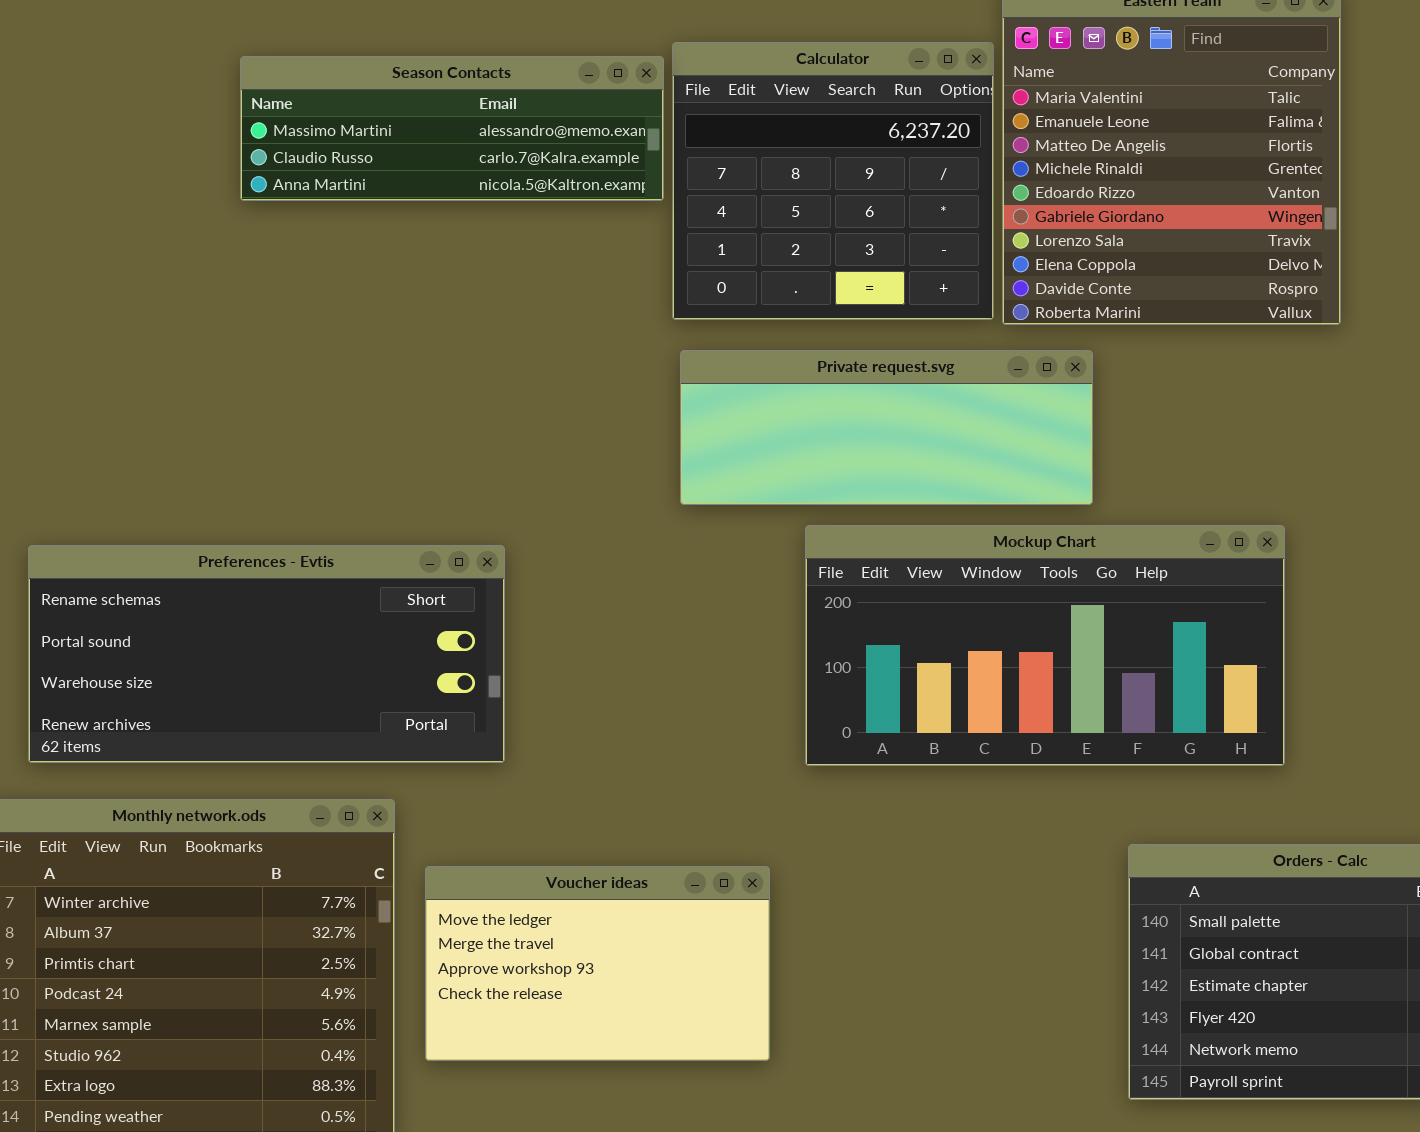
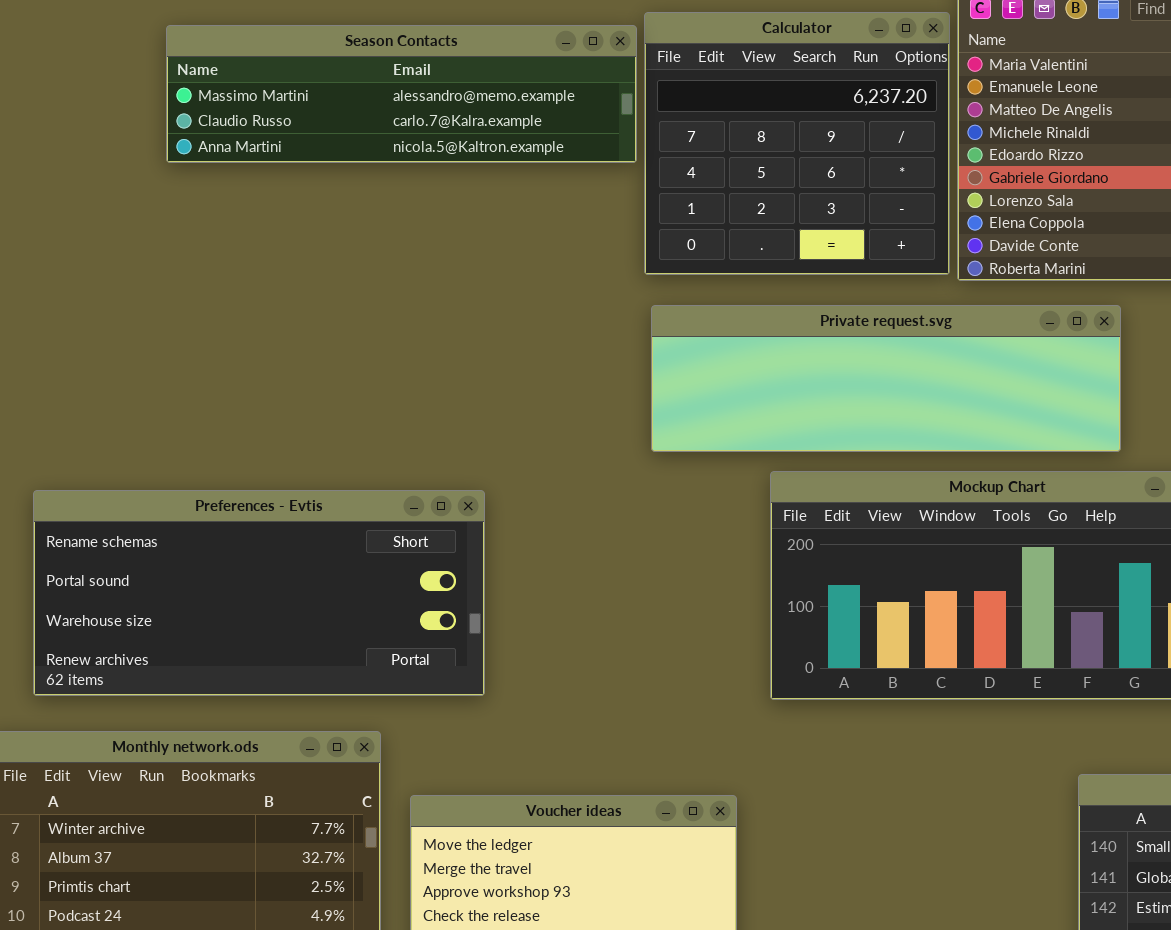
Season Contacts: [240,56,664,201] -> [166,25,637,163], resized
Private request.svg: [680,350,1093,505] -> [651,305,1121,452], resized

